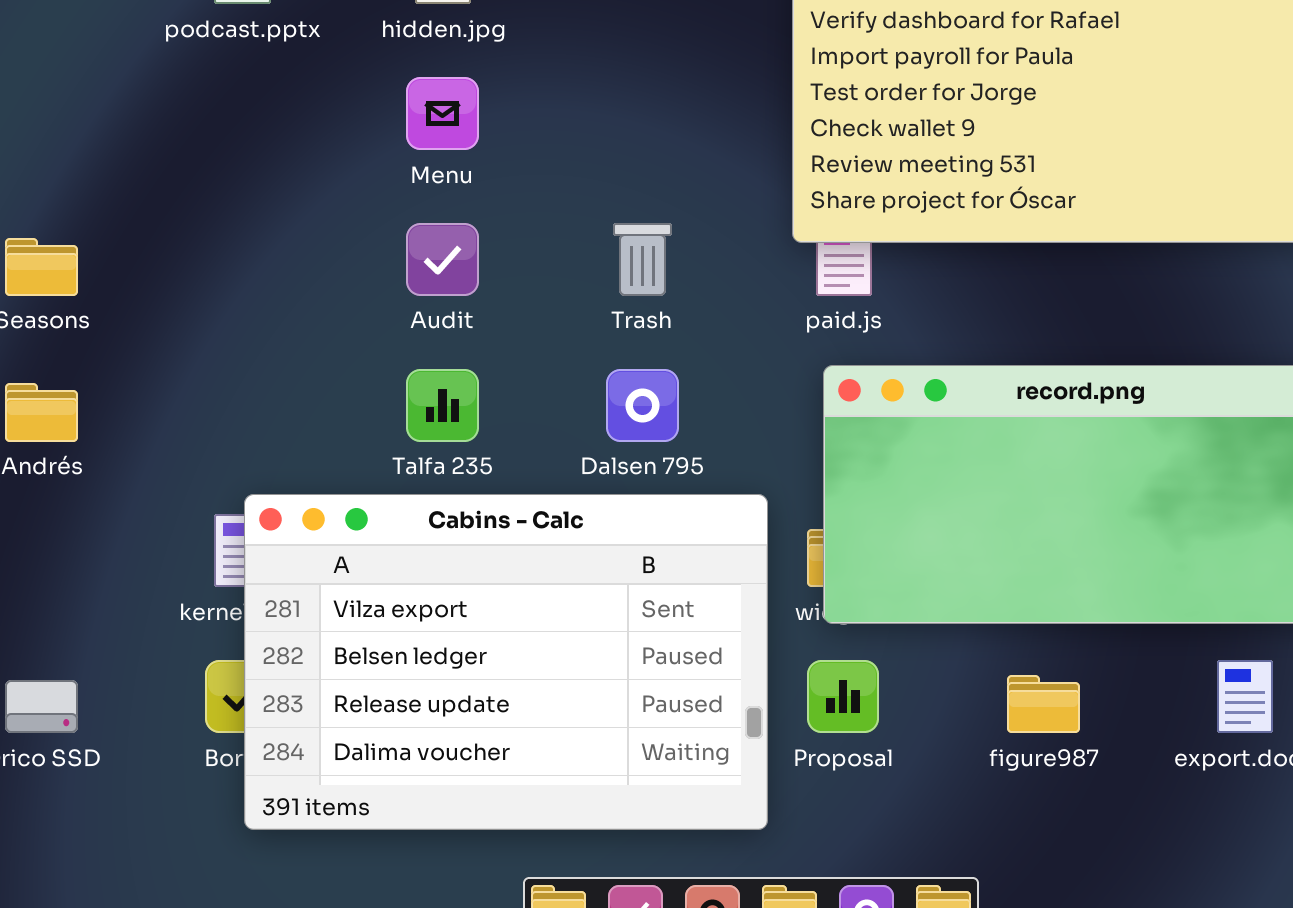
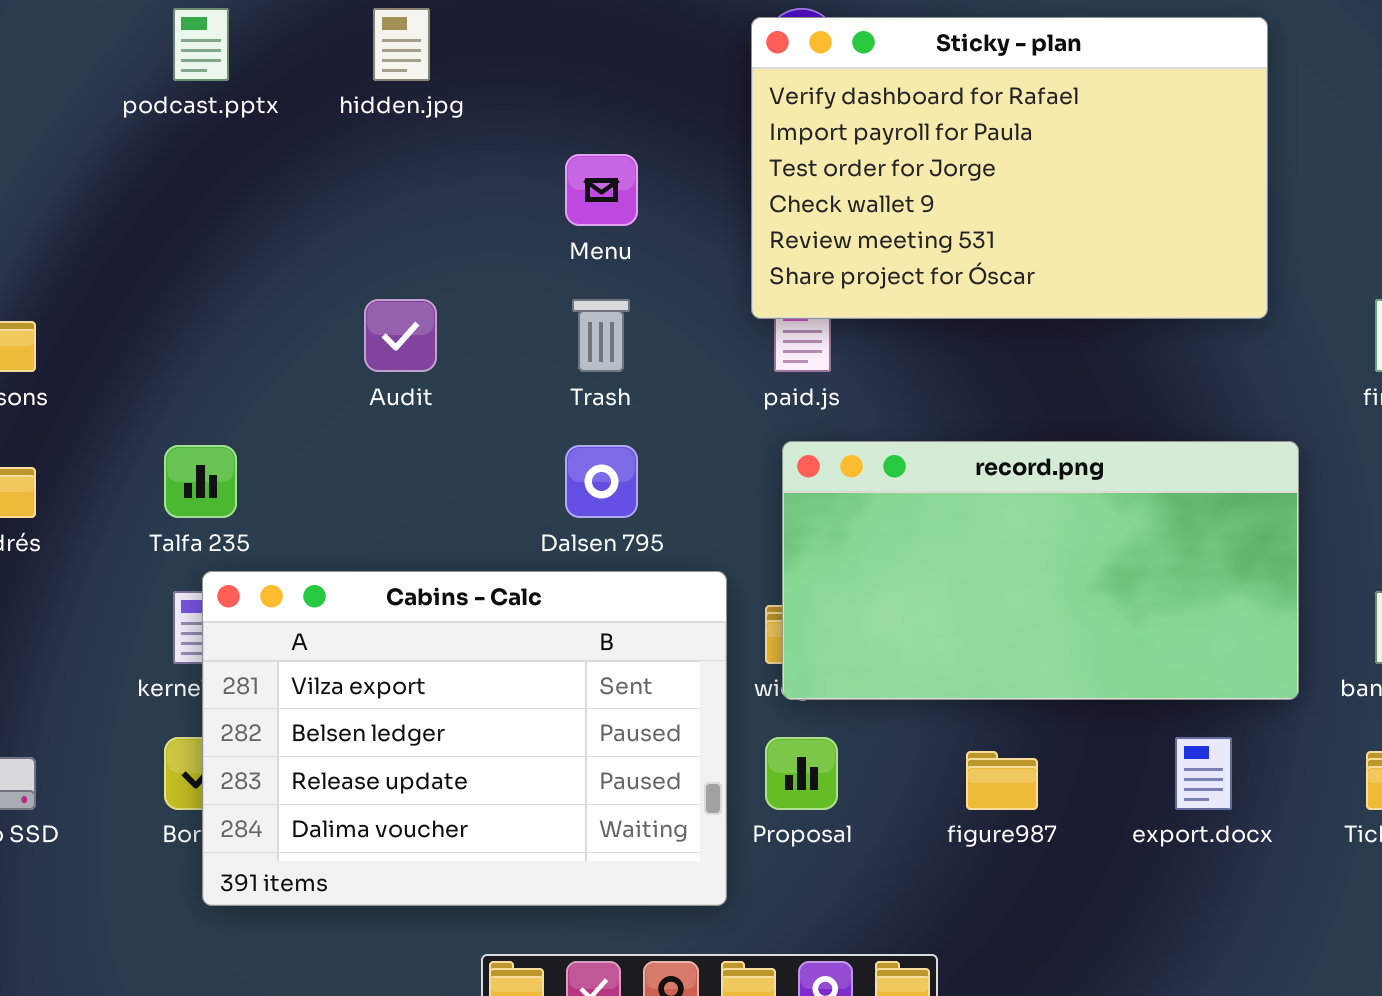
Menu: [406,77,479,150] -> [565,154,638,226], moved
Talfa 235: [406,369,479,442] -> [164,445,237,518], moved

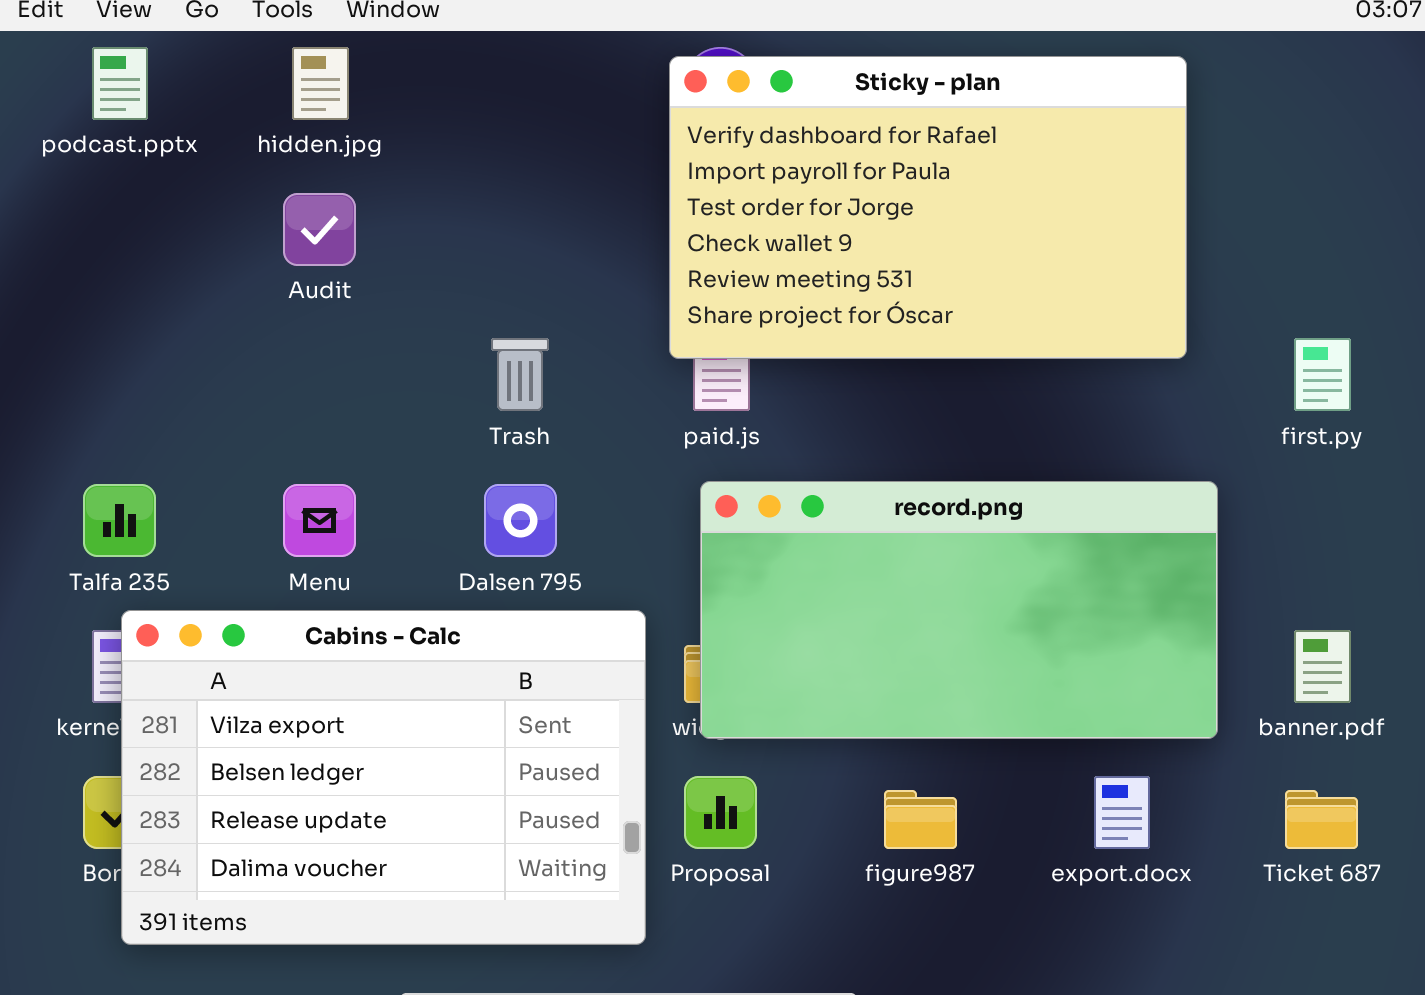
Menu: [565,154,638,226] -> [283,484,356,557], moved
Audit: [364,299,437,372] -> [283,193,356,266], moved

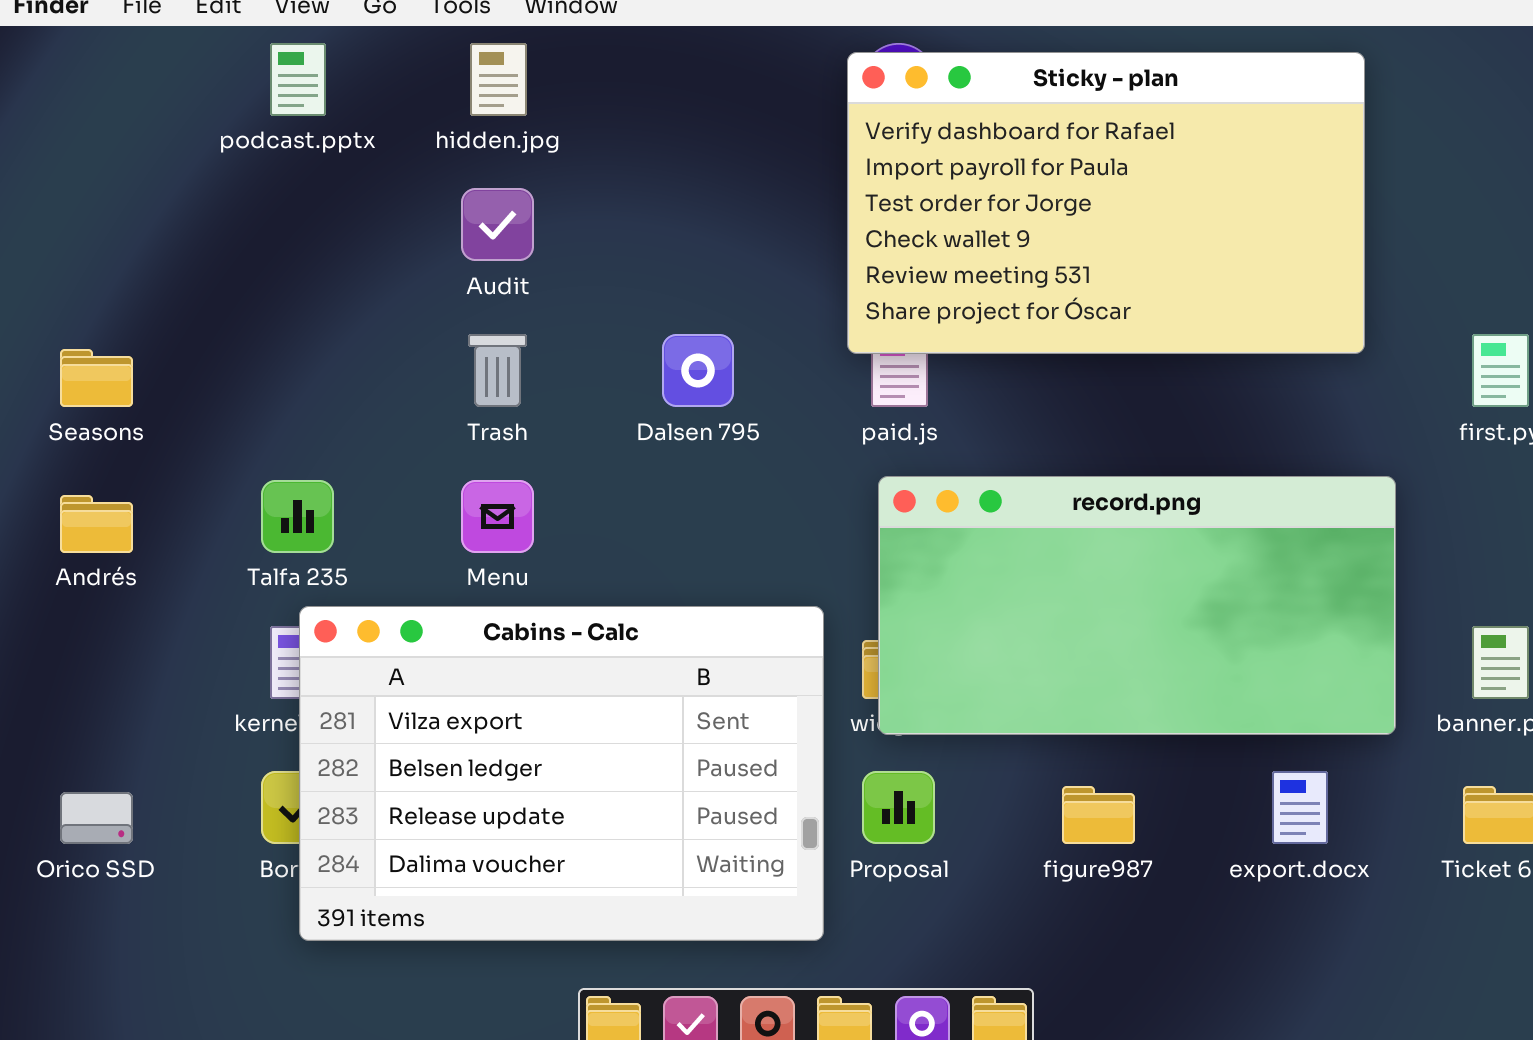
Trash: [491,338,549,411] -> [468,334,527,407], moved
Dalsen 795: [484,484,557,557] -> [662,334,734,407], moved

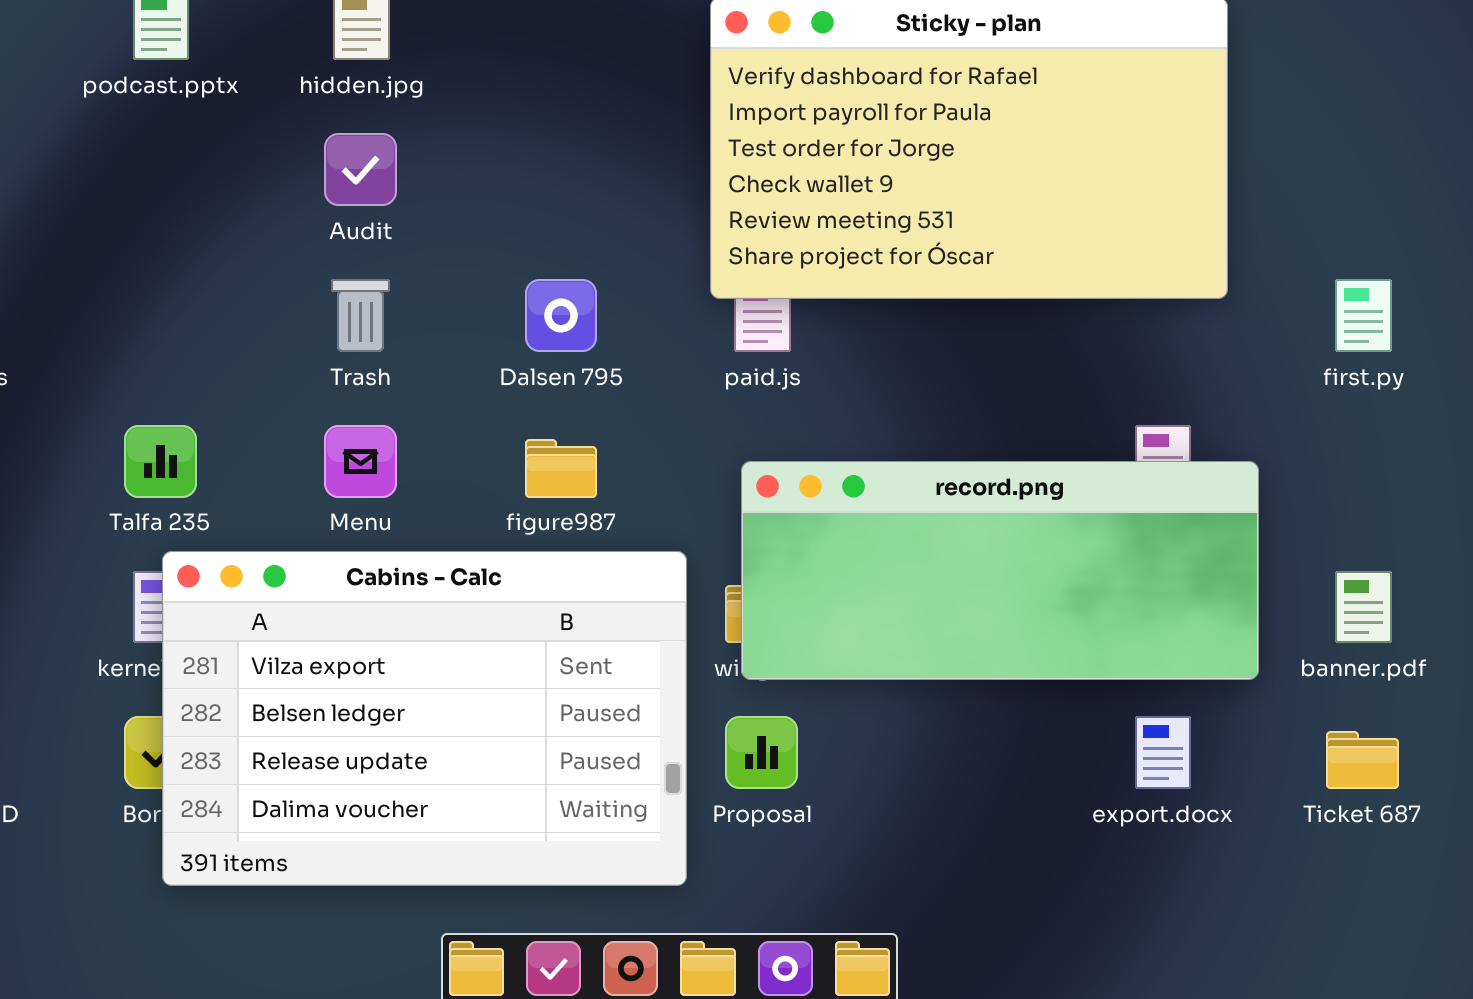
record.png: [878,476,1396,735] -> [741,461,1259,680], resized
figure987: [1062,786,1135,844] -> [525,439,597,498], moved

